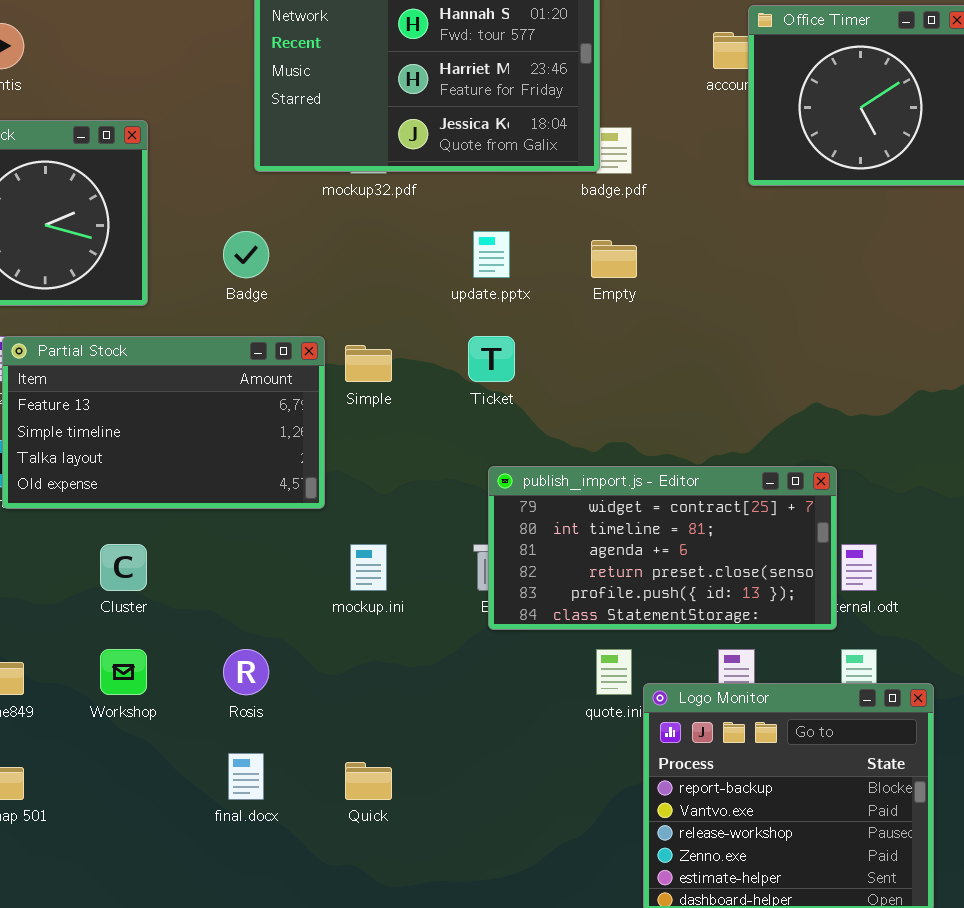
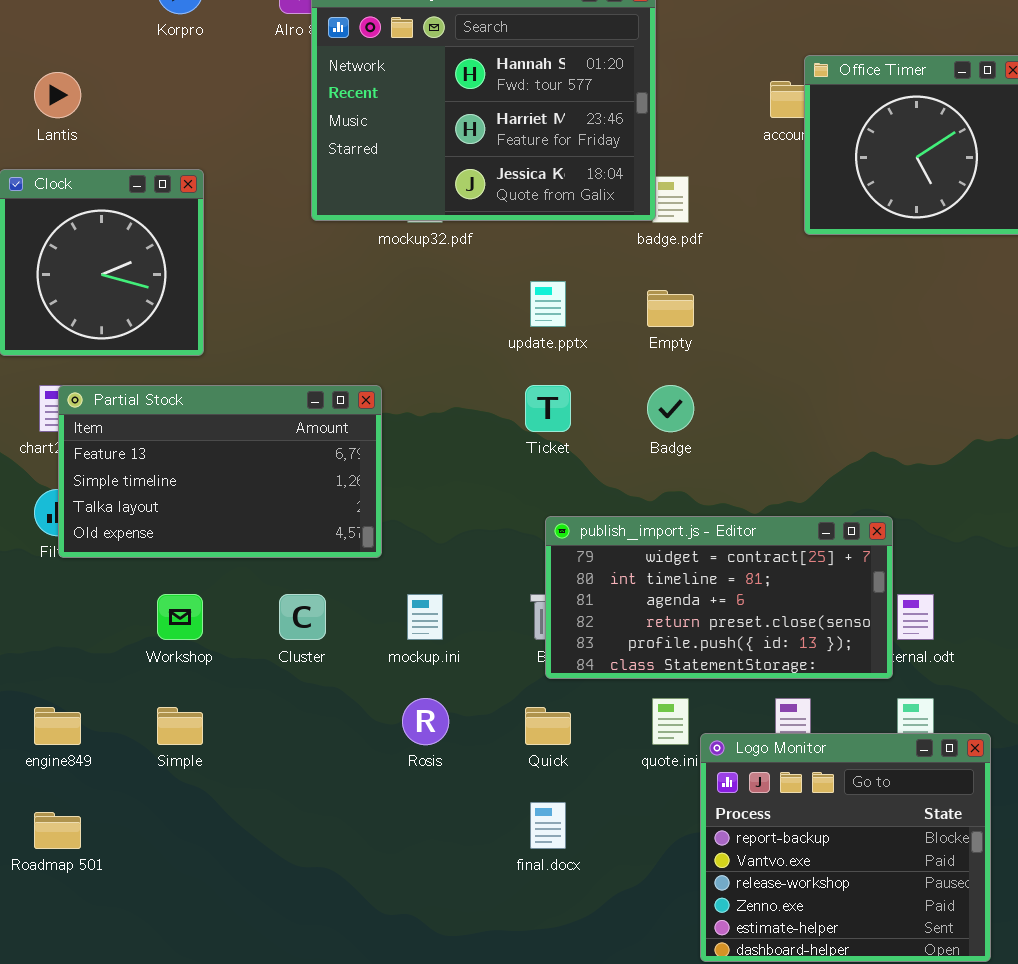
Badge: [223,231,269,278] -> [647,385,694,432], moved
Simple: [345,345,392,382] -> [157,707,203,745], moved
Cluster: [100,544,147,591] -> [279,594,326,640], moved
Workshop: [100,649,147,695] -> [157,594,203,640], moved
Rosis: [223,649,269,695] -> [402,698,449,745], moved
final.docx: [228,753,264,800] -> [530,802,566,849], moved
Quick: [345,762,392,800] -> [525,707,571,745], moved

